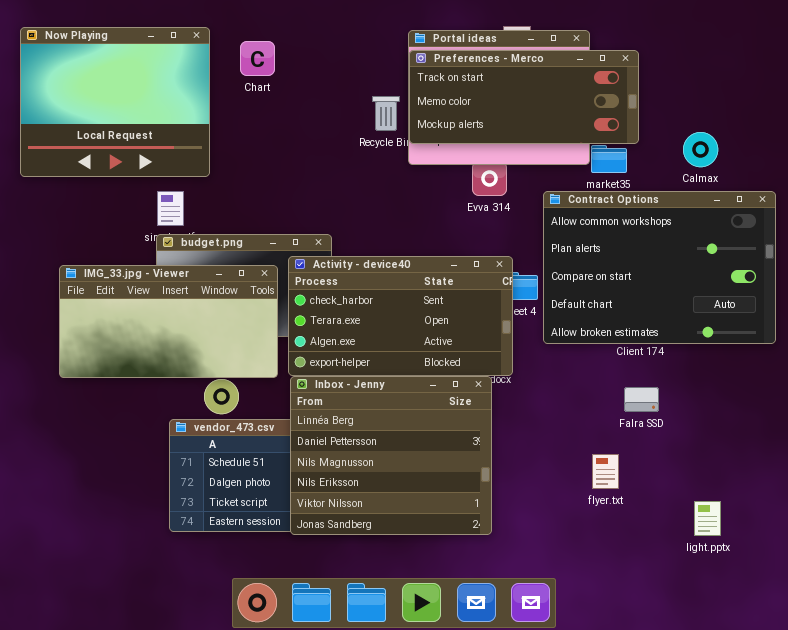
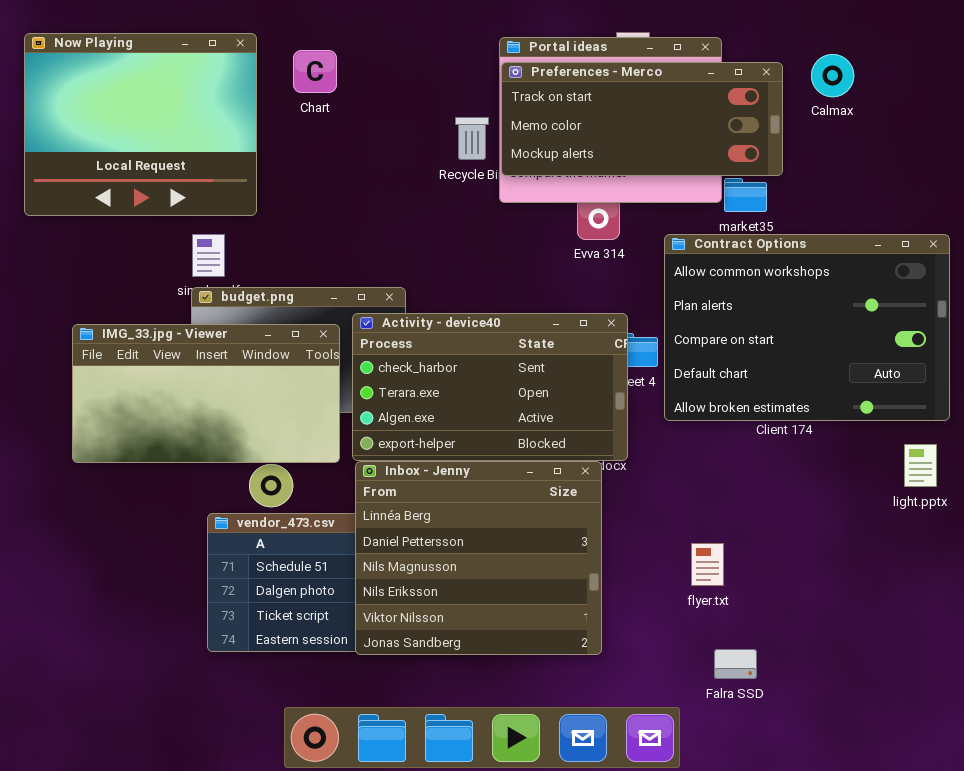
Calmax: [683,132,718,167] -> [811,54,854,97], moved
Falra SSD: [624,387,659,412] -> [714,649,757,679], moved
flyer.txt: [592,454,619,489] -> [691,543,724,586], moved
light.pptx: [694,501,721,536] -> [904,444,937,487], moved

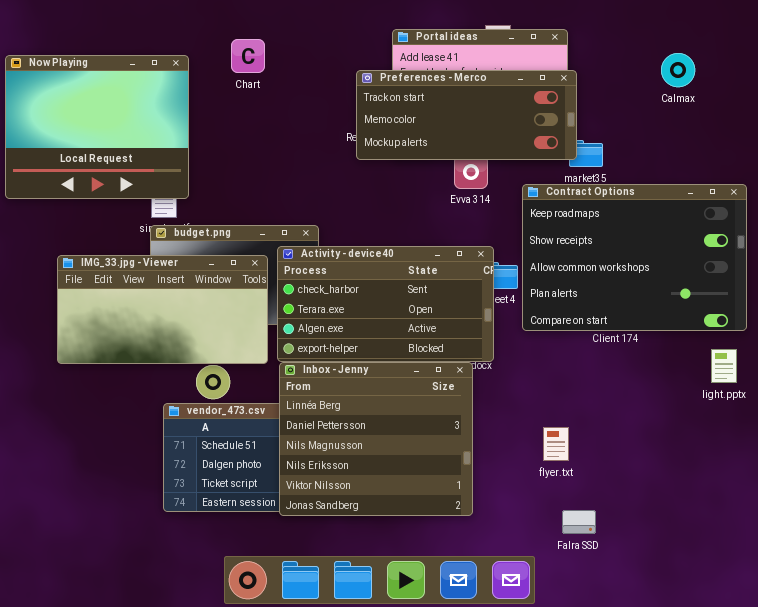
Now Playing: [24,33,257,216] -> [5,55,189,199], moved
Calmax: [811,54,854,97] -> [661,53,695,87], moved
Preferences - Merco: [501,62,783,176] -> [356,70,577,160], moved
Contract Options: [664,234,950,421] -> [522,184,747,331], scrolled up 2 rows

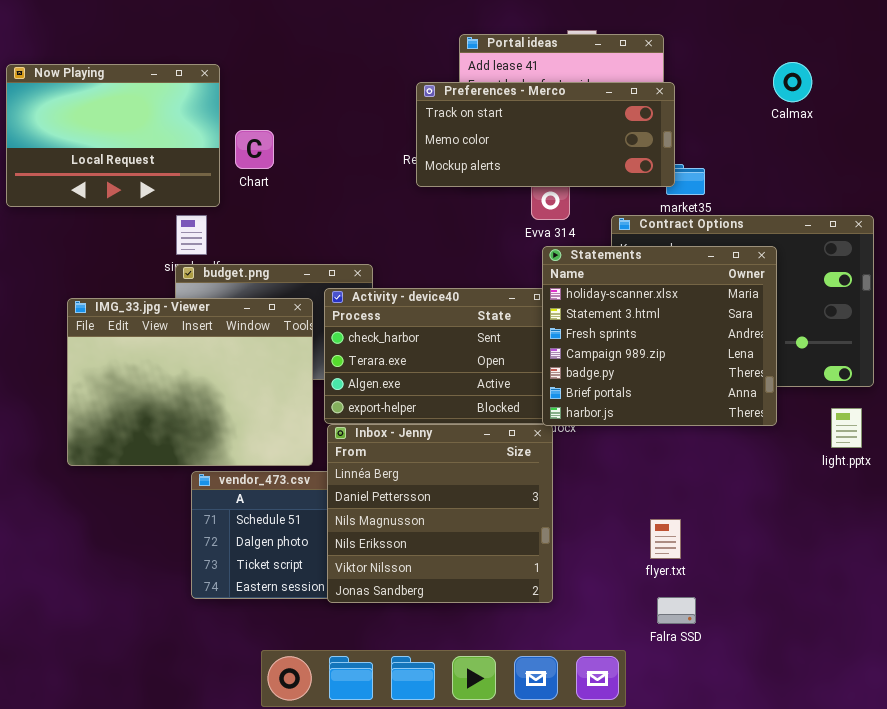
Chart: [231,39,265,73] -> [235,130,274,169], moved
Now Playing: [5,55,189,199] -> [6,64,220,207], resized
Statements: none -> [542,246,777,426], opened
IMG_33.jpg - Viewer: [57,255,268,364] -> [67,298,313,466], resized
flyer.txt: [543,427,569,461] -> [650,519,681,559], moved

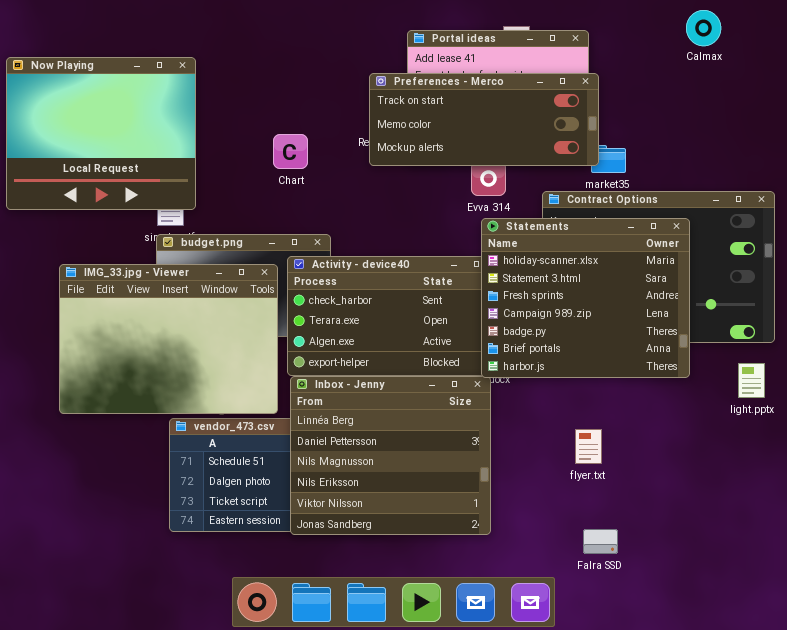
Calmax: [773,62,812,102] -> [686,10,721,46], moved
Now Playing: [6,64,220,207] -> [6,57,196,210], resized
Chart: [235,130,274,169] -> [273,134,308,169], moved
flyer.txt: [650,519,681,559] -> [575,429,602,464], moved

